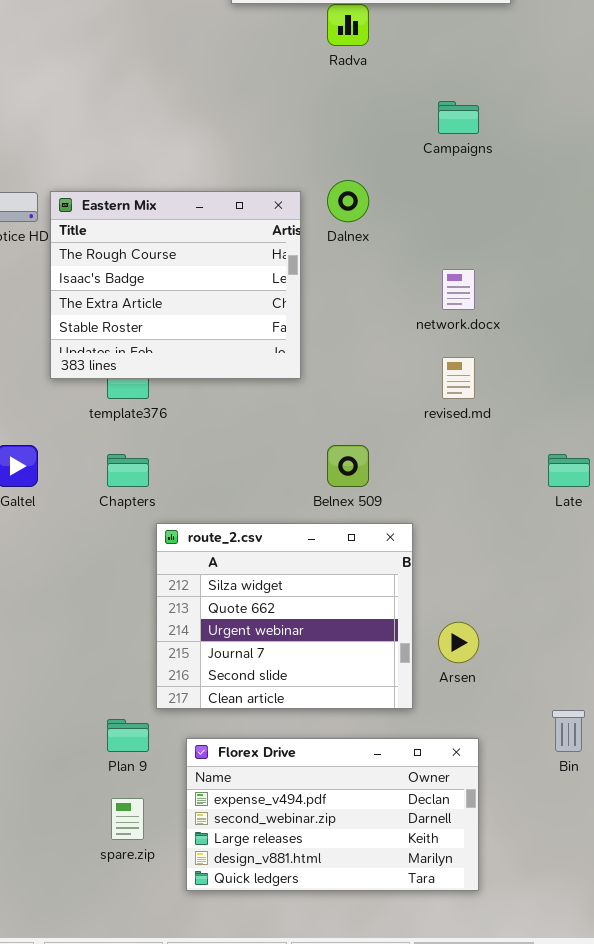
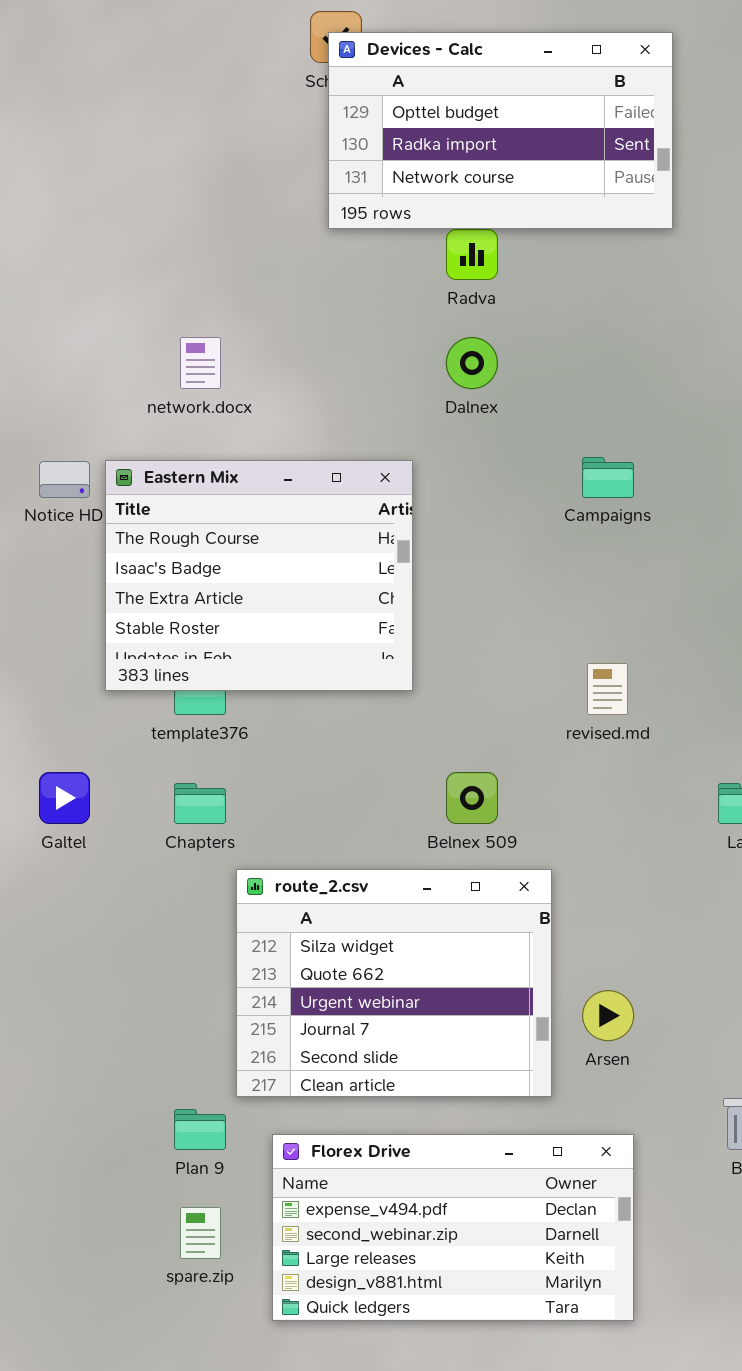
Campaigns: [438,101,479,134] -> [582,457,634,498], moved
Dalnex: [327,180,369,222] -> [446,337,498,389], moved
network.docx: [442,269,475,310] -> [180,337,221,389], moved

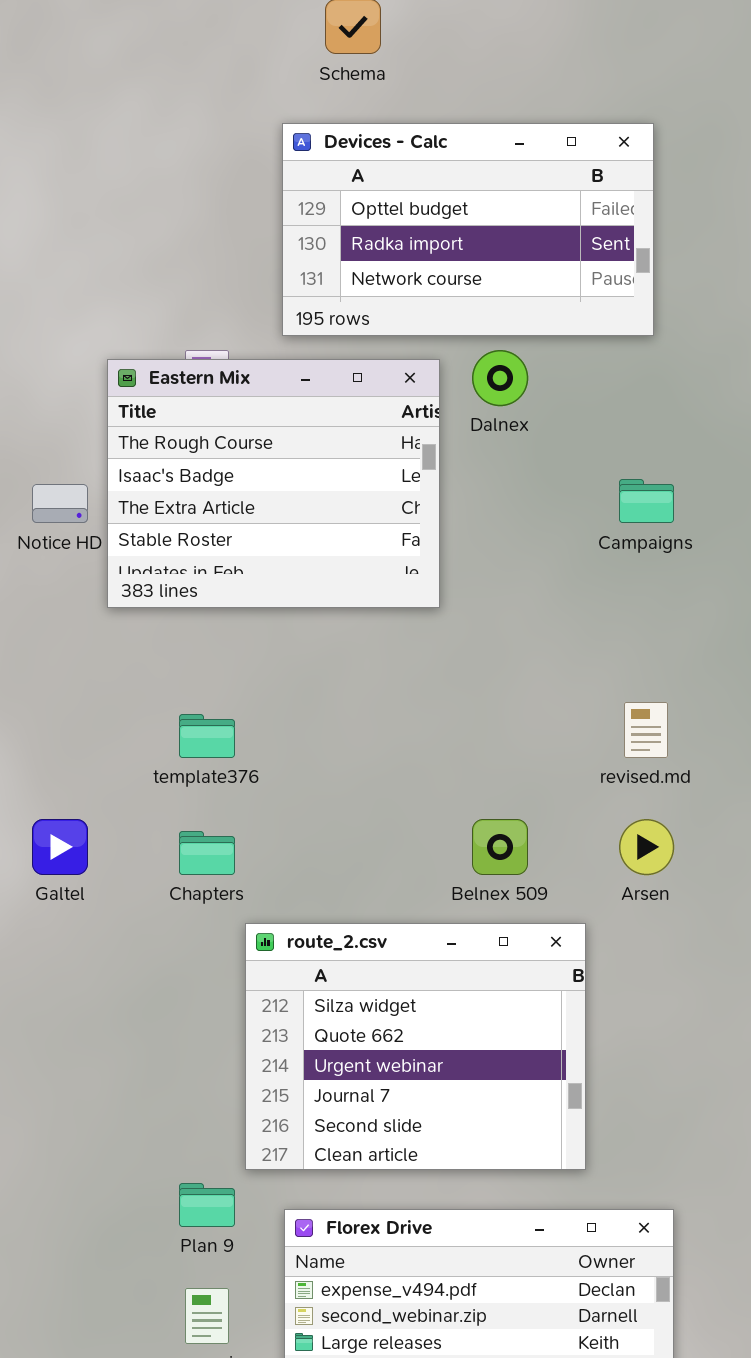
Devices - Calc: [328,32,673,229] -> [282,123,654,336], moved
Eastern Mix: [105,460,413,691] -> [107,359,440,608], moved
Arsen: [582,990,634,1041] -> [619,819,674,875], moved

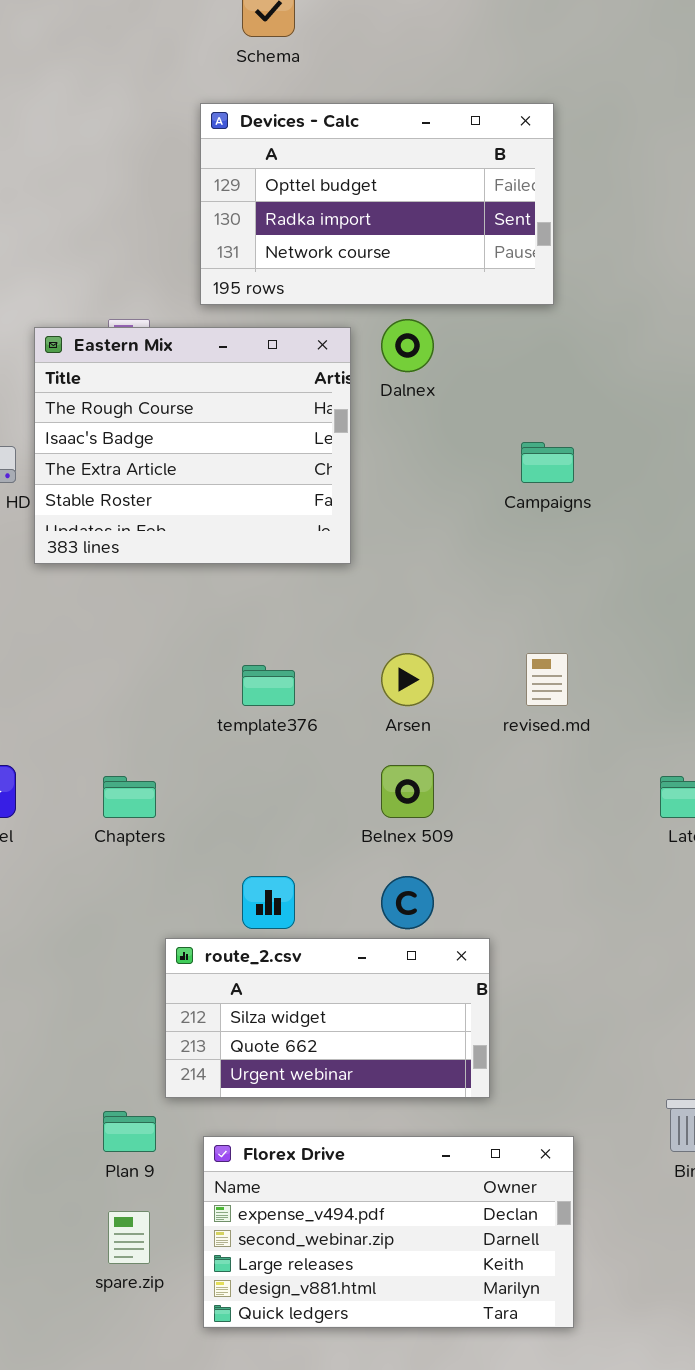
template376: [179,714,235,758] -> [242,665,295,706], moved
Arsen: [619,819,674,875] -> [381,653,434,706], moved
route_2.csv: [245,923,586,1170] -> [165,938,490,1098], resized

